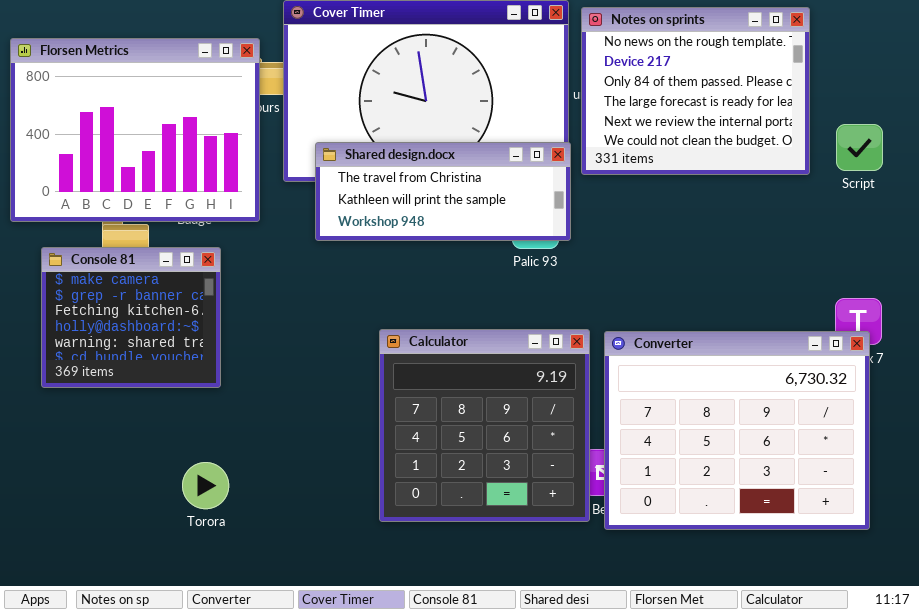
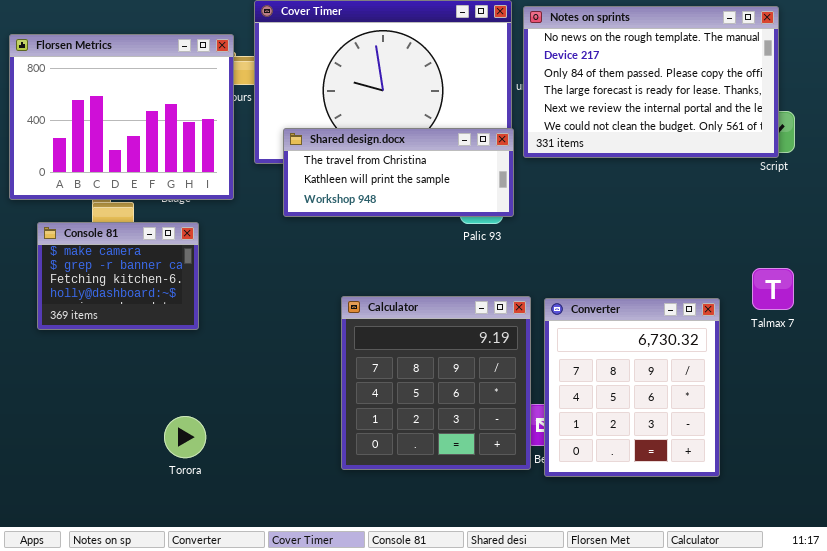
Notes on sprints: [581,7,810,175] -> [523,6,779,158], resized
Console 81: [41,247,221,388] -> [37,222,199,330], resized
Converter: [604,331,870,530] -> [544,298,720,477], resized

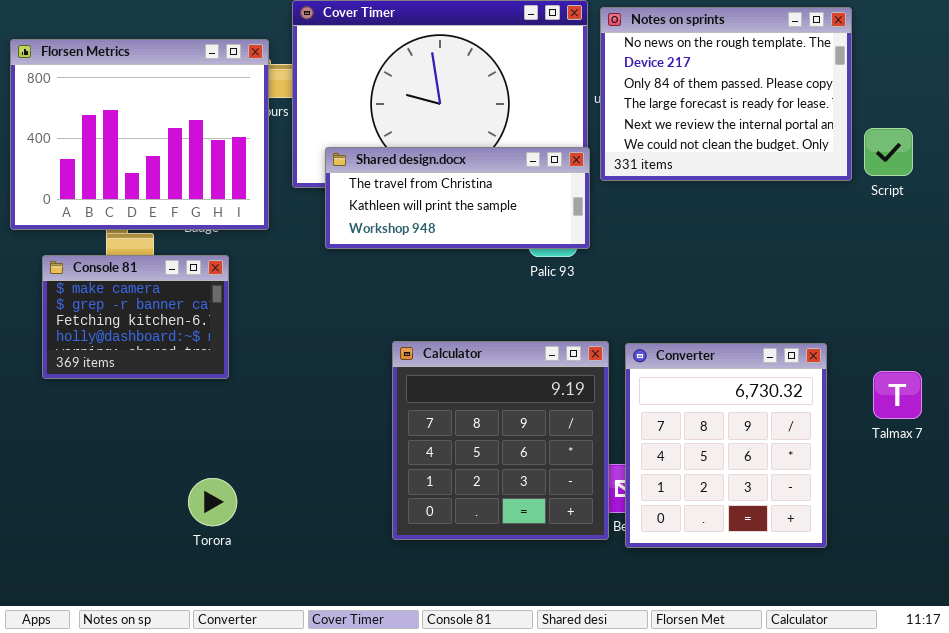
Notes on sprints: [523,6,779,158] -> [600,7,852,181], resized
Talmax 7: [752,268,794,310] -> [873,371,922,419], moved

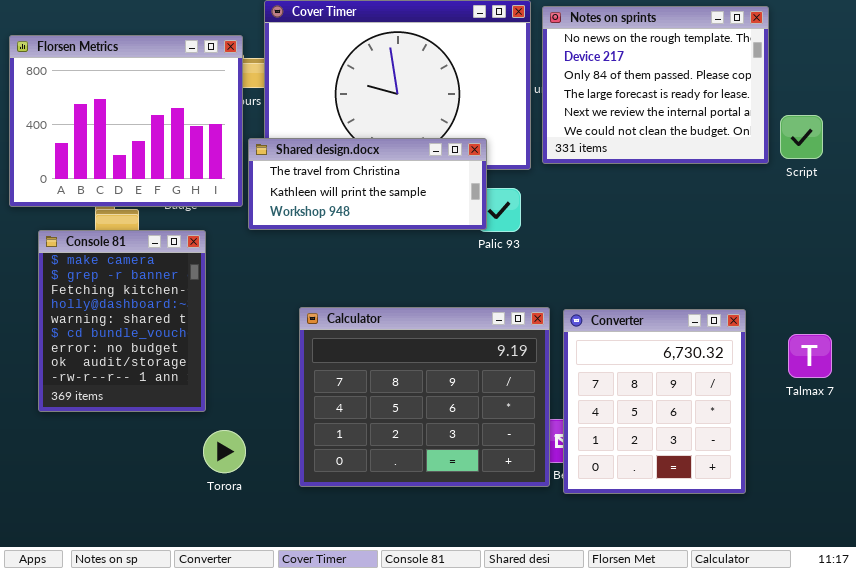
Shared design.docx: [325,147,590,249] -> [248,138,487,230], moved
Console 81: [42,255,229,379] -> [38,230,206,412], resized
Calculator: [392,341,609,540] -> [299,307,550,487], resized
Torora: [188,478,237,526] -> [203,430,246,473], moved

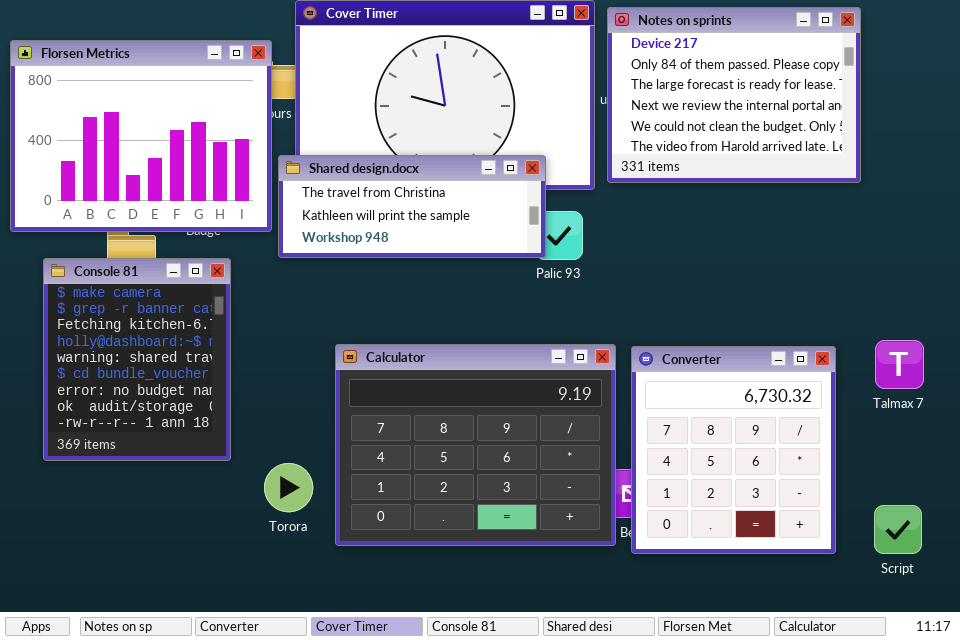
Notes on sprints: [542,6,769,164] -> [607,7,861,183], scrolled down 1 row
Script: [780,115,823,159] -> [874,505,922,554], moved
Talmax 7: [788,334,832,378] -> [875,340,924,389], moved
Torora: [203,430,246,473] -> [264,463,313,512], moved

